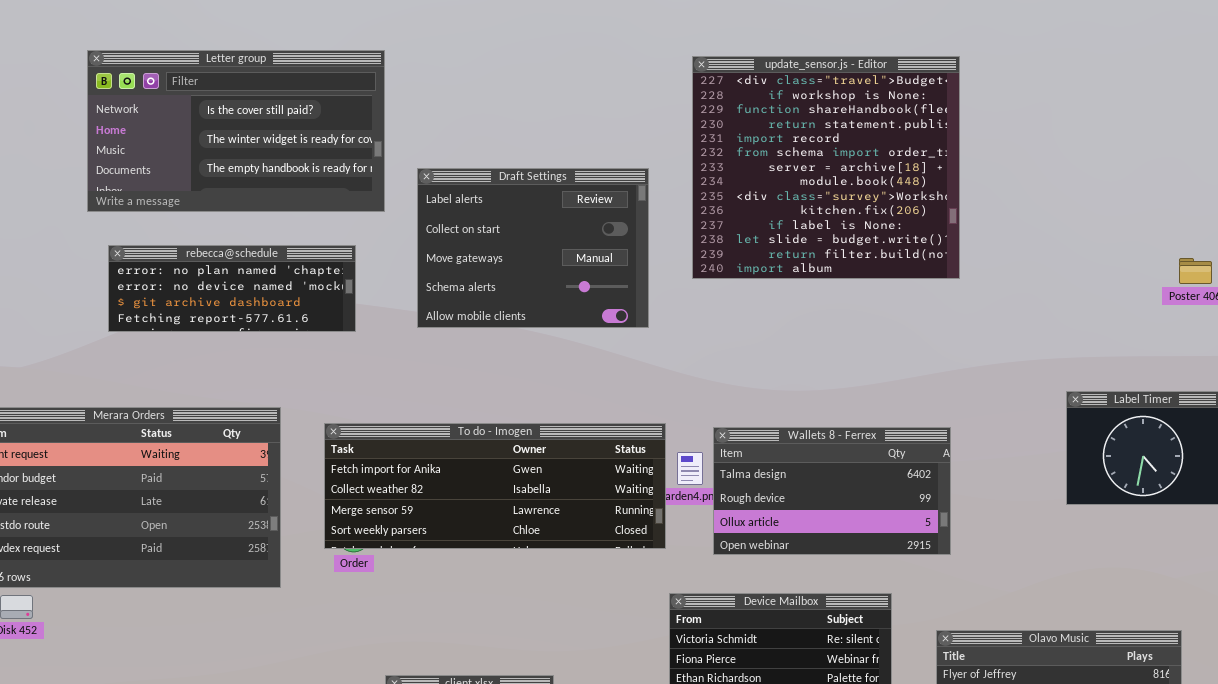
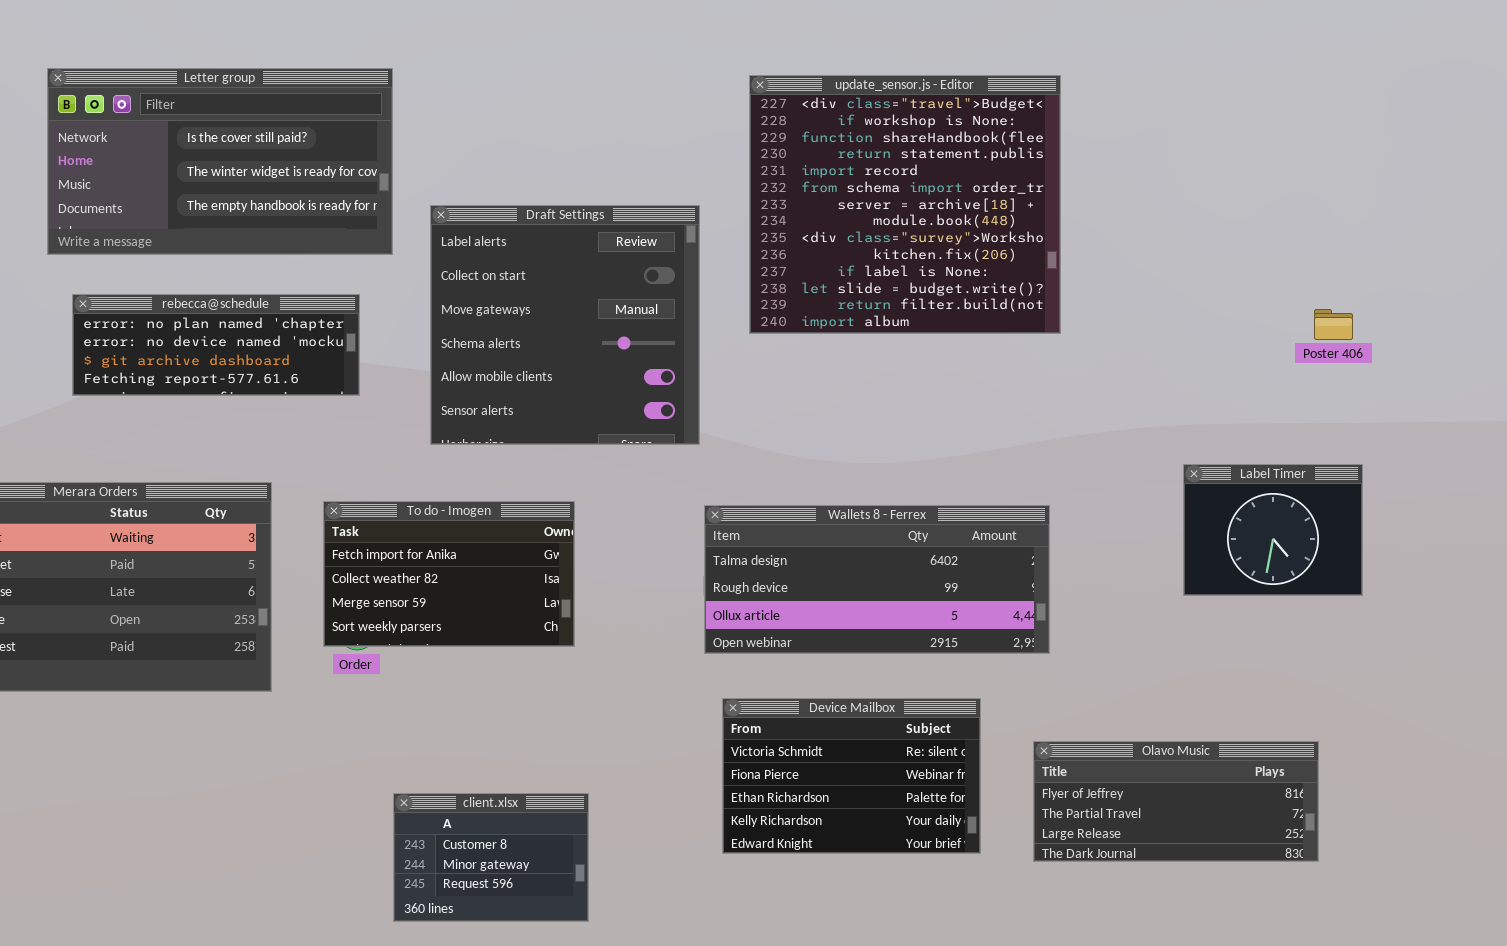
Draft Settings: [417,168,649,328] -> [430,205,700,445], resized
To do - Imogen: [324,423,666,549] -> [323,501,575,647], resized
Wallets 8 - Ferrex: [713,427,951,555] -> [704,505,1050,654], resized

